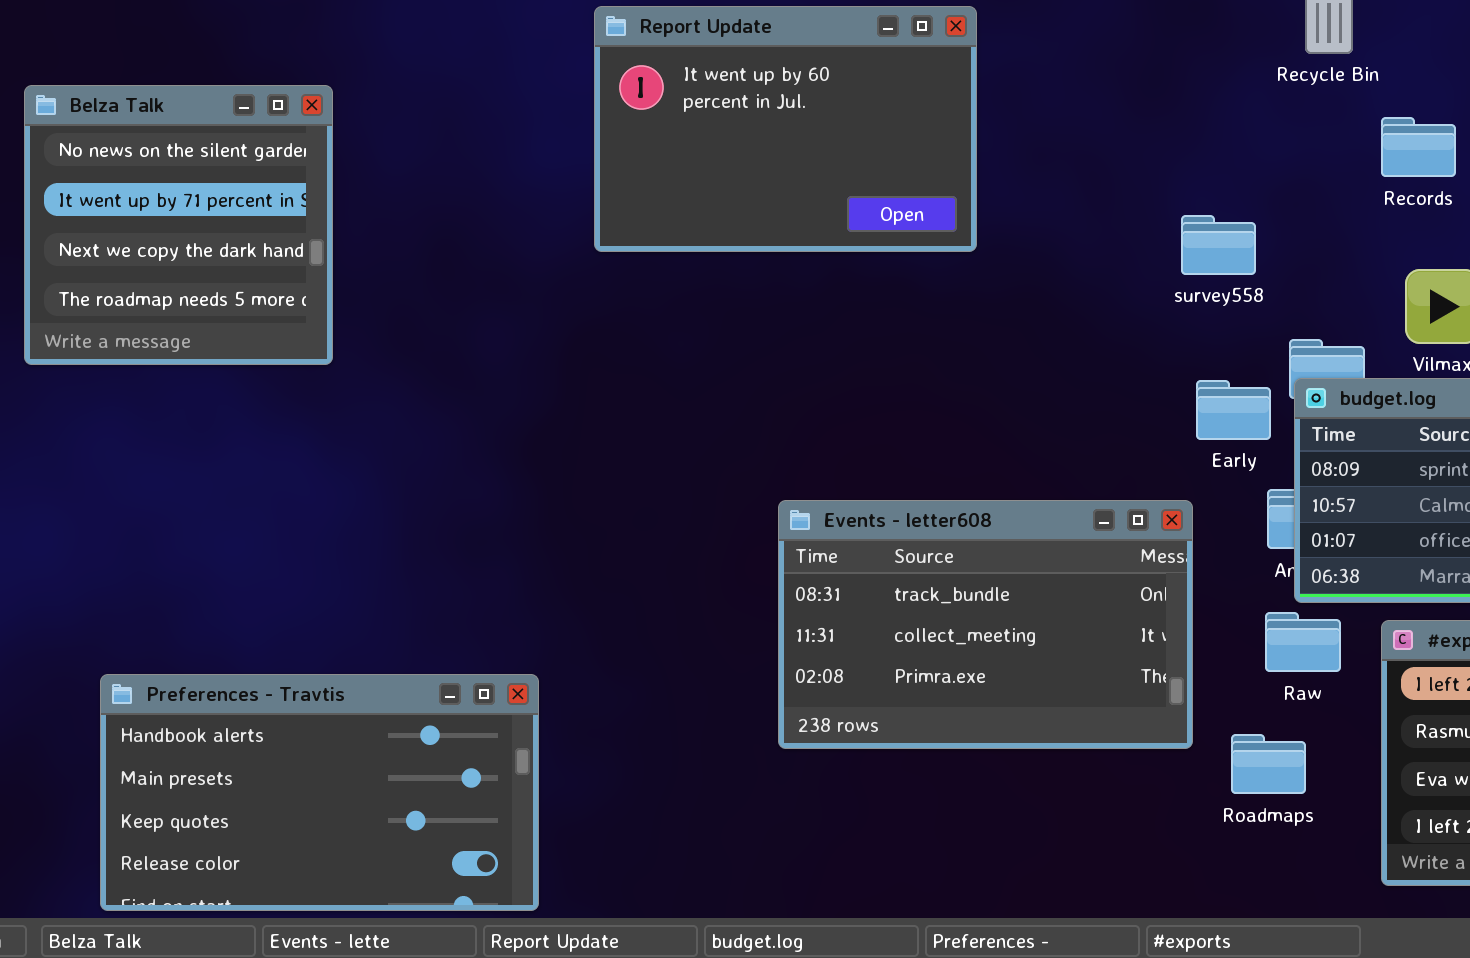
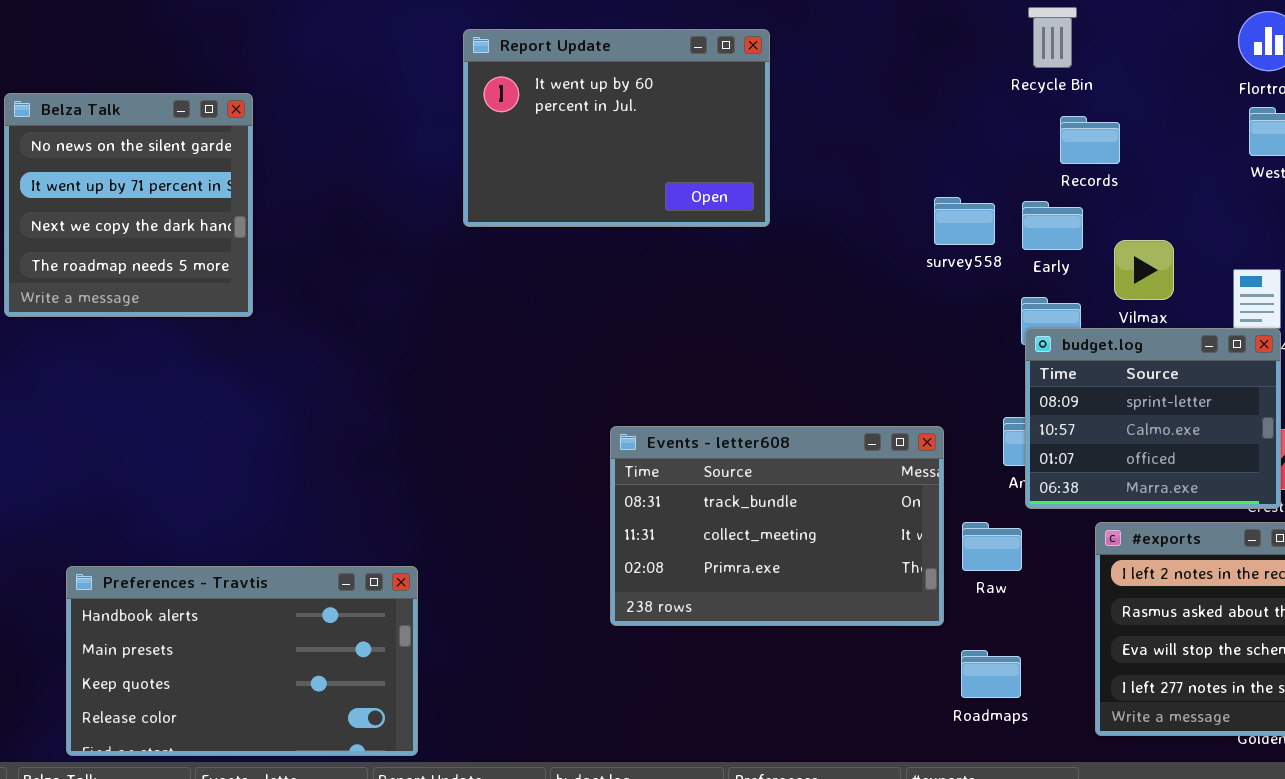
Records: [1381,117,1456,177] -> [1060,116,1120,164], moved
Early: [1196,380,1271,440] -> [1022,201,1083,250], moved
Raw: [1265,612,1341,672] -> [962,522,1022,571], moved
Roadmaps: [1231,734,1306,794] -> [961,650,1021,698], moved

